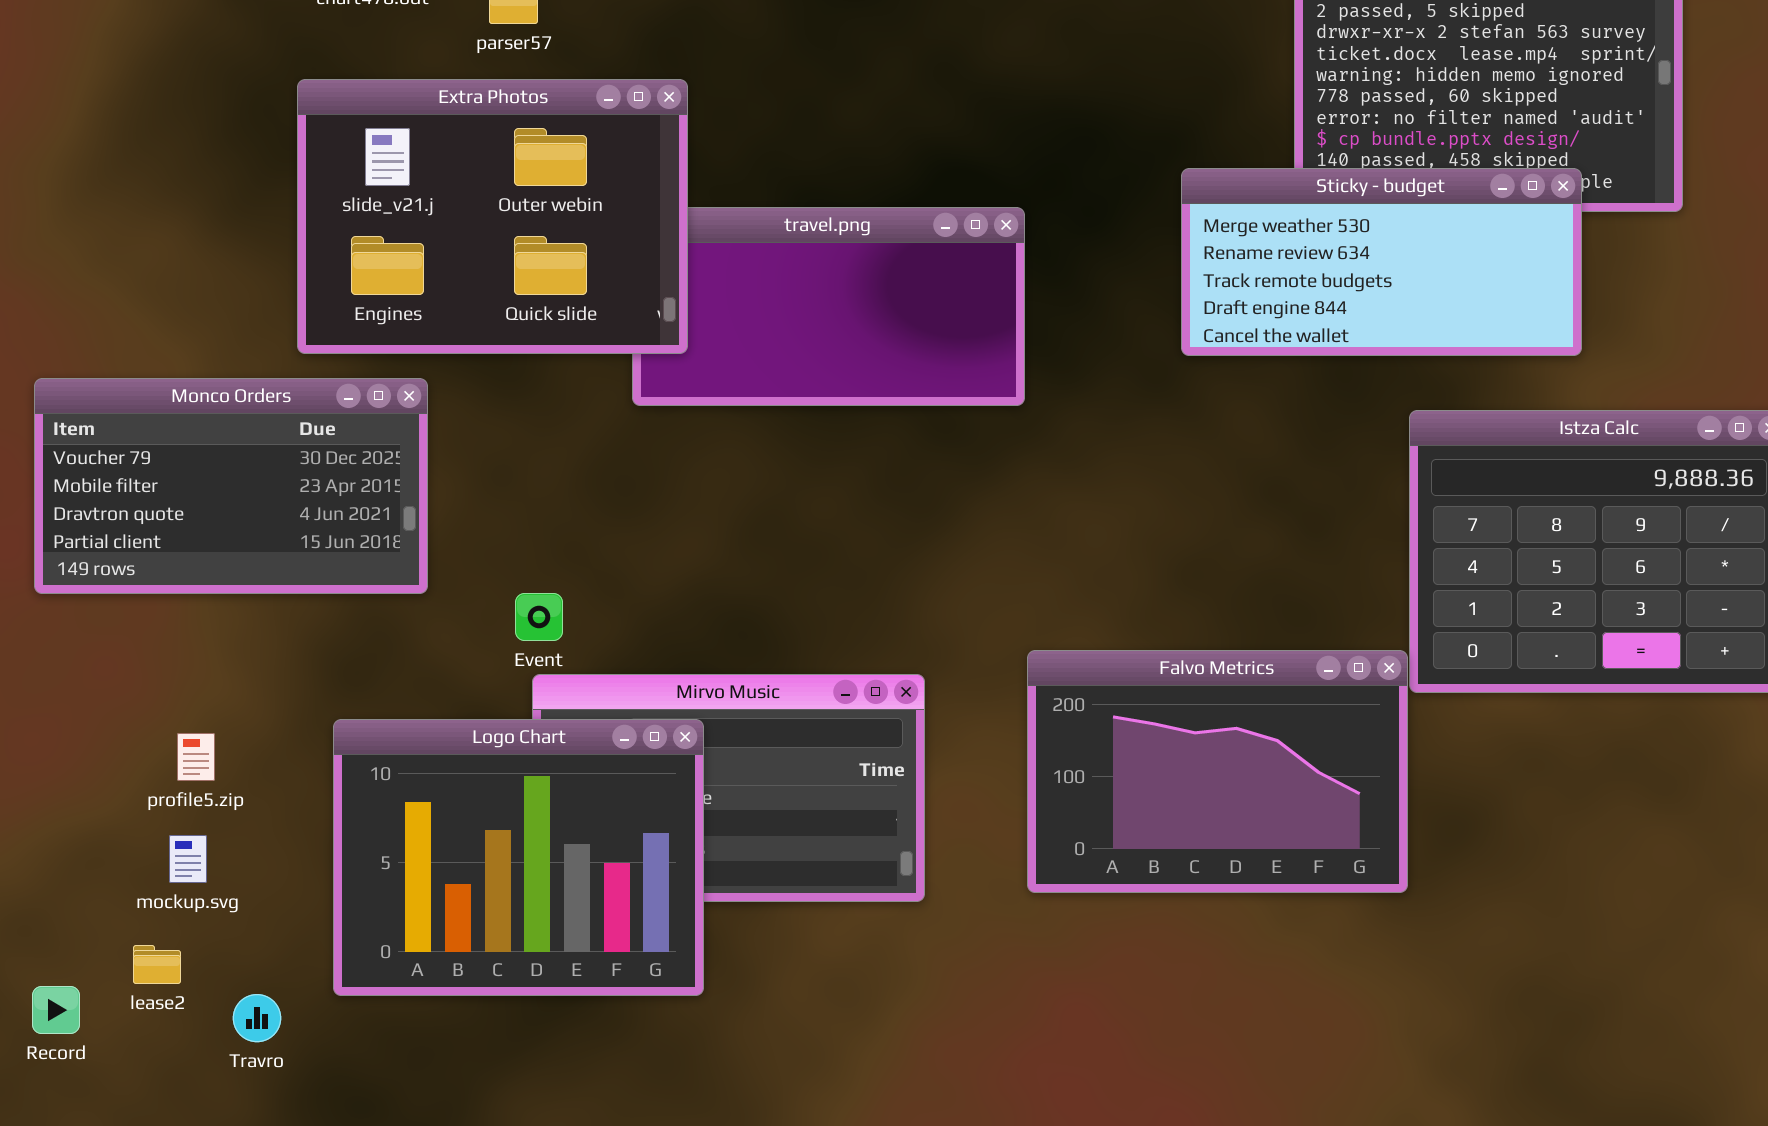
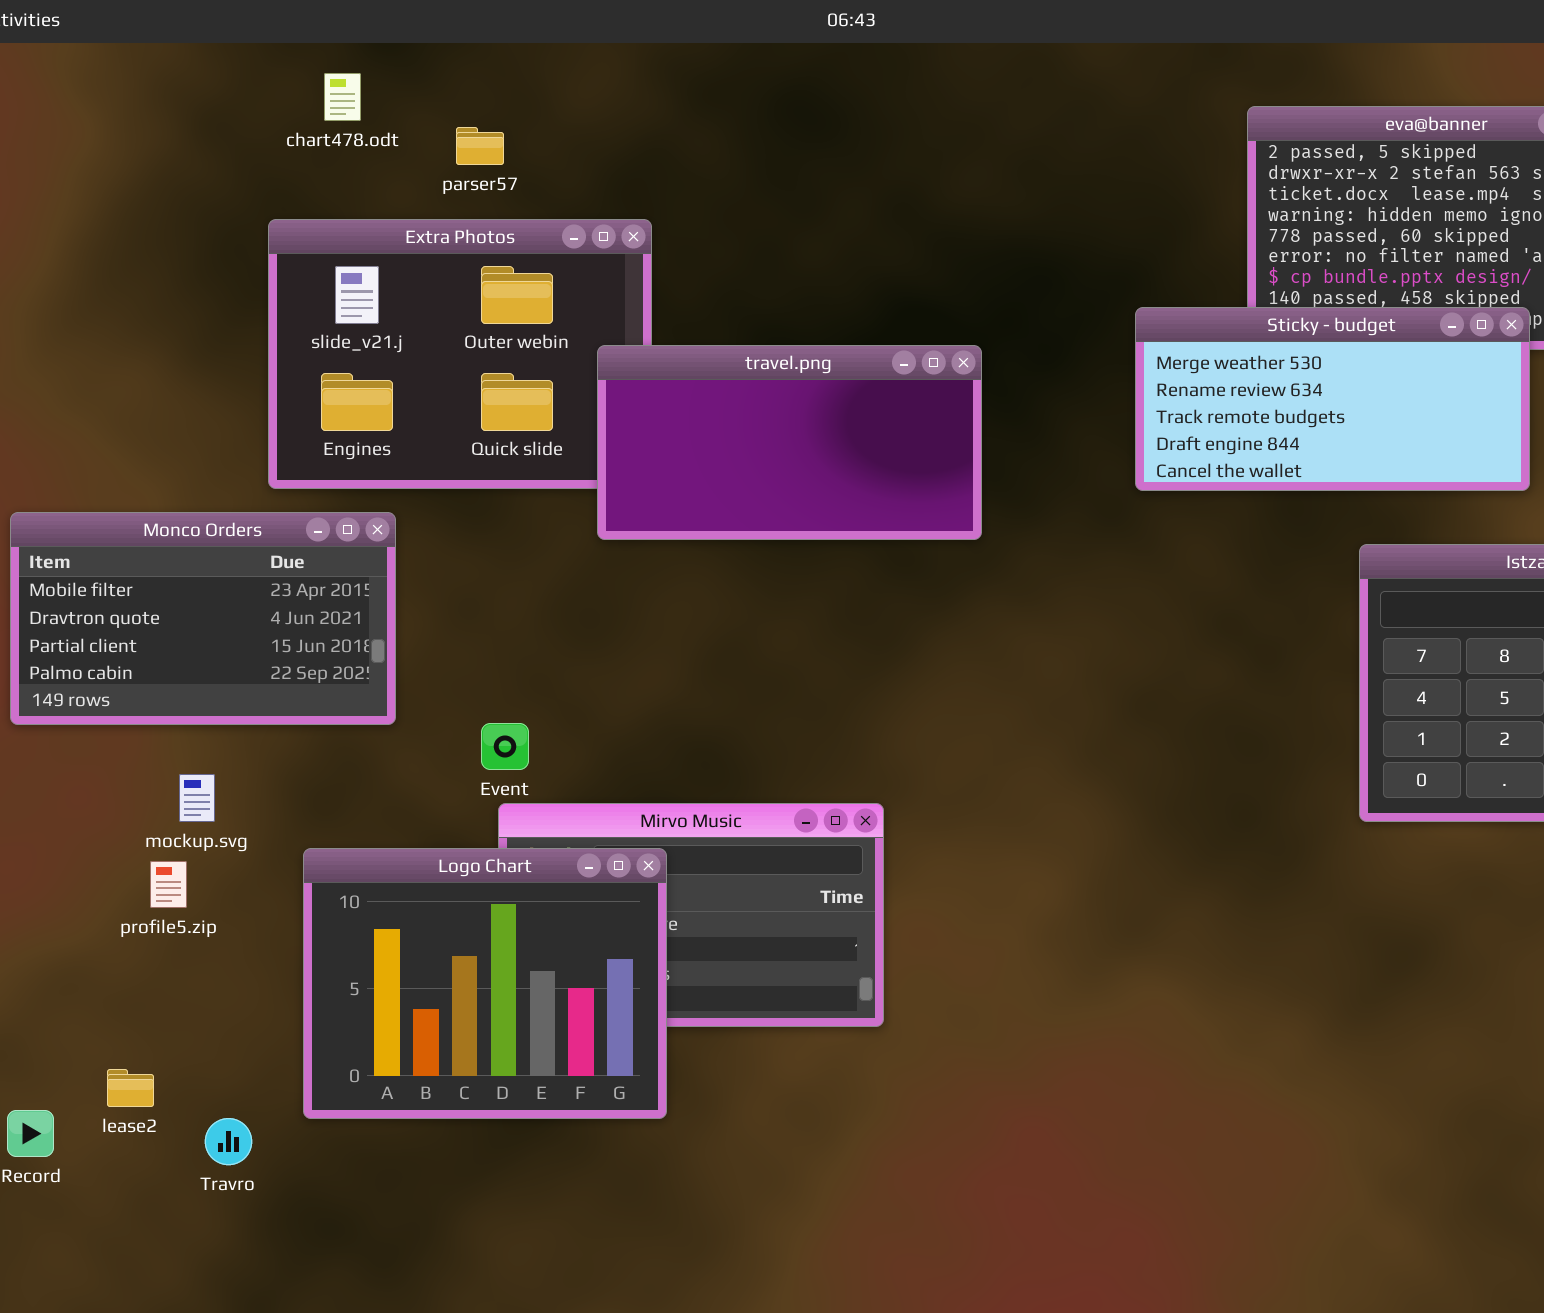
travel.png: [632,207,1025,406] -> [597,345,982,540], raised
Monco Orders: [34,378,428,594] -> [10,512,396,725], scrolled down 1 row
Falvo Metrics: [1027,650,1408,893] -> none, closed
mockup.svg: [169,835,207,883] -> [179,774,215,822], moved

